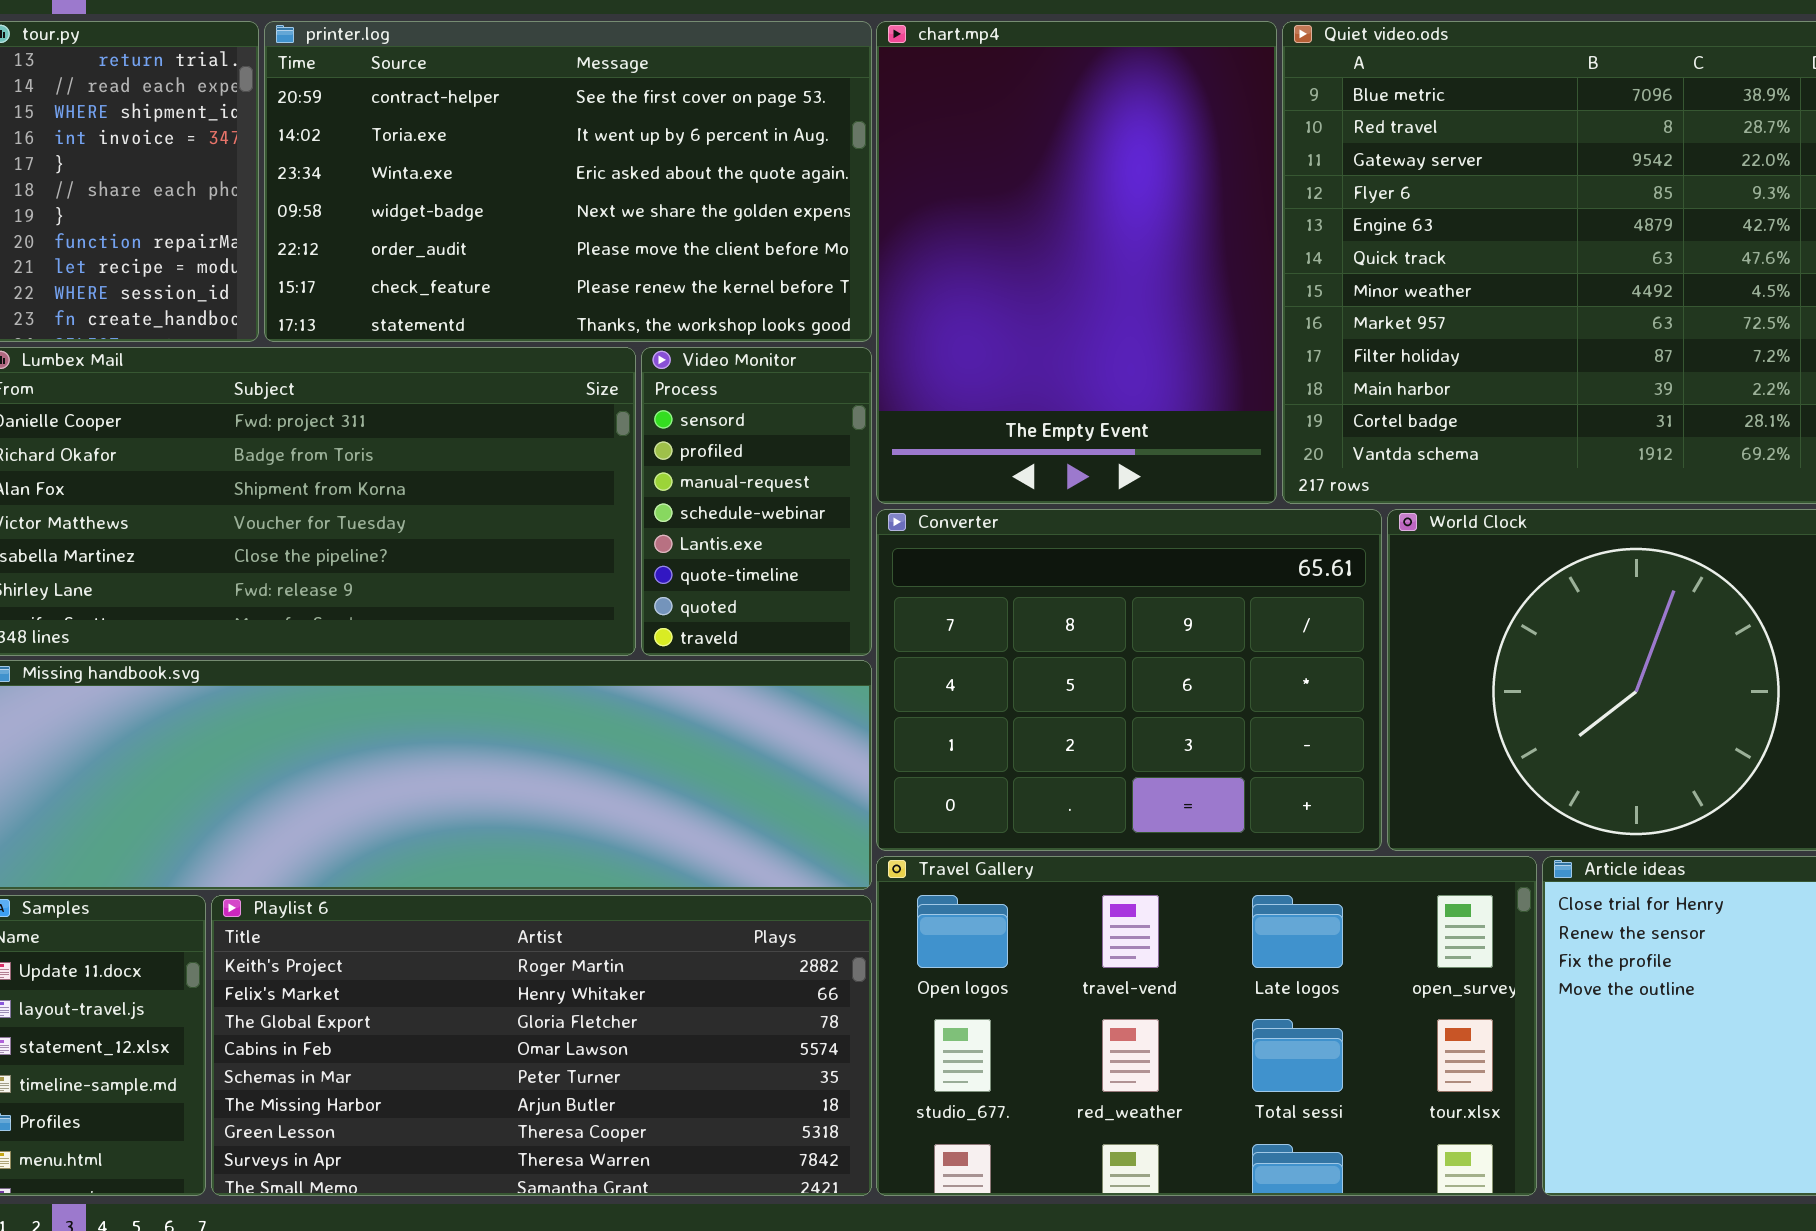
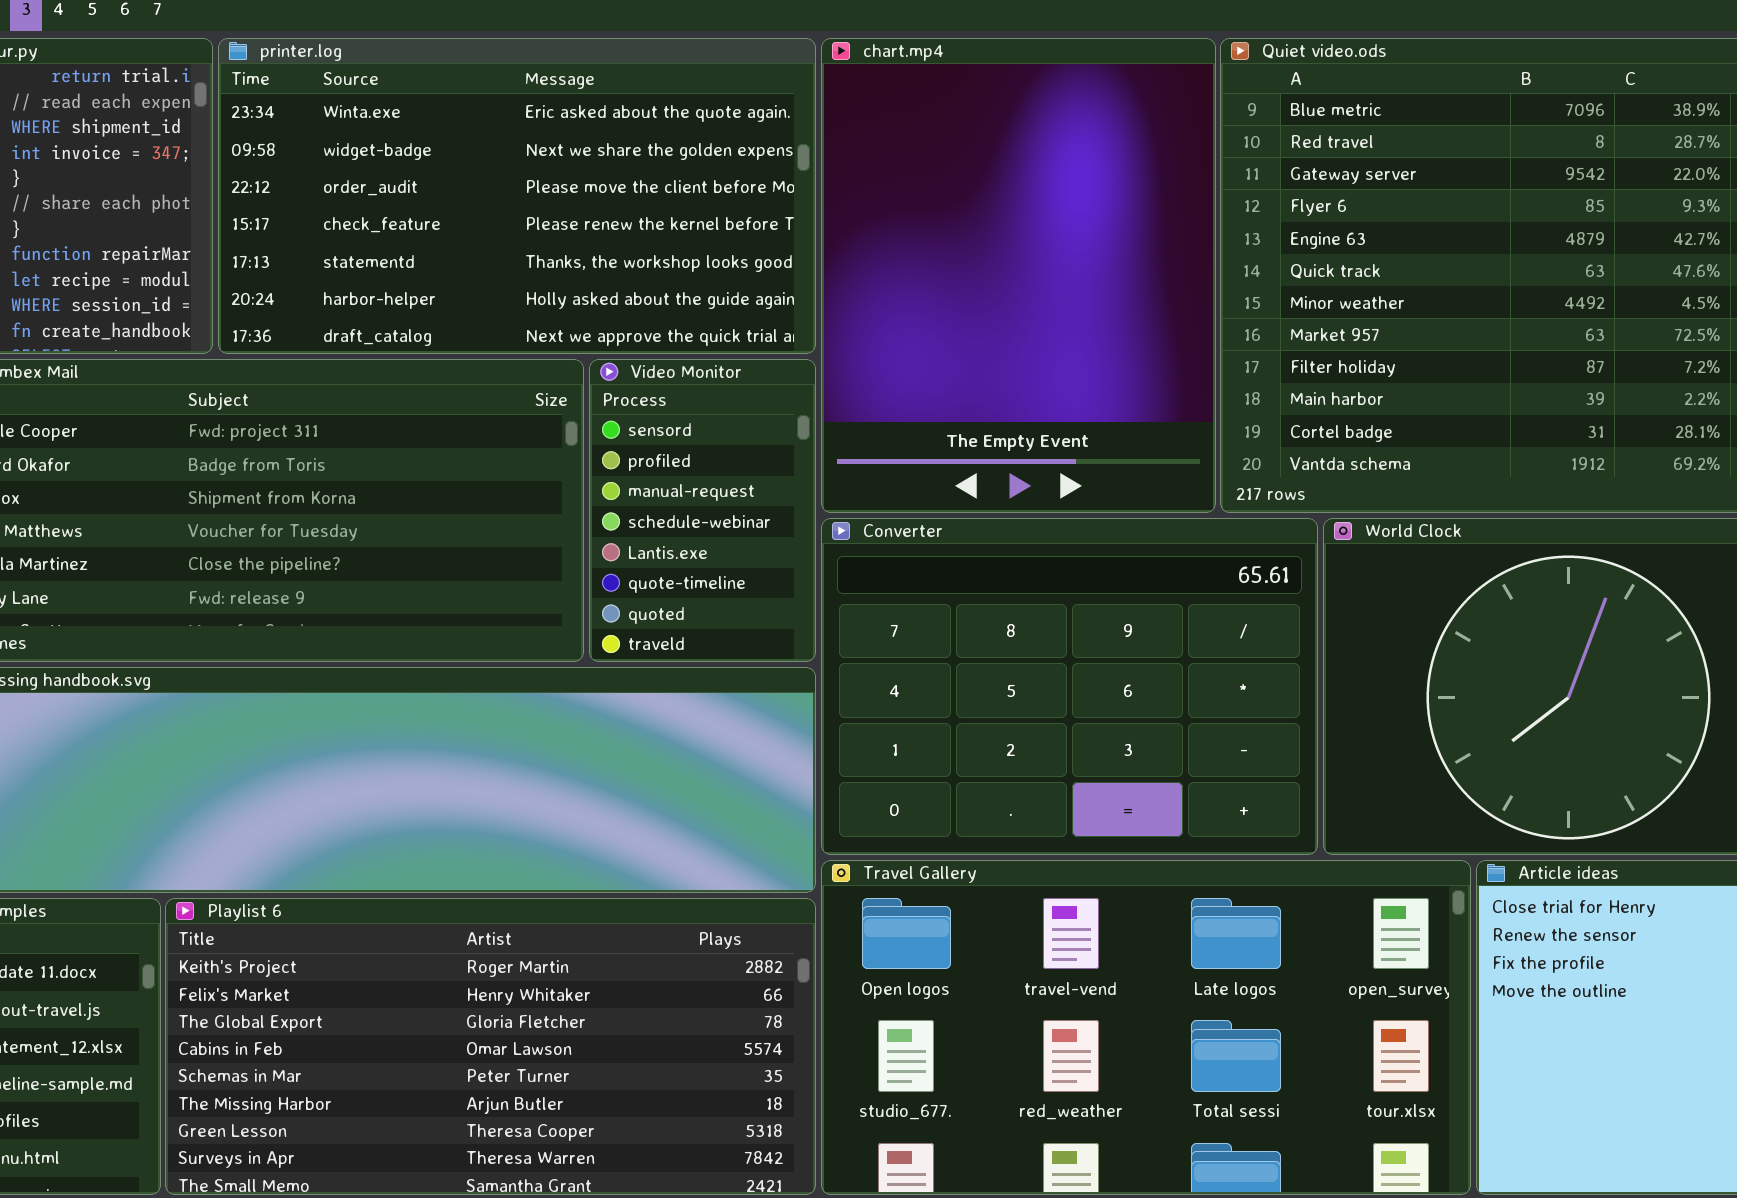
printer.log: [264,21,872,342] -> [218,38,816,354], scrolled down 2 rows

